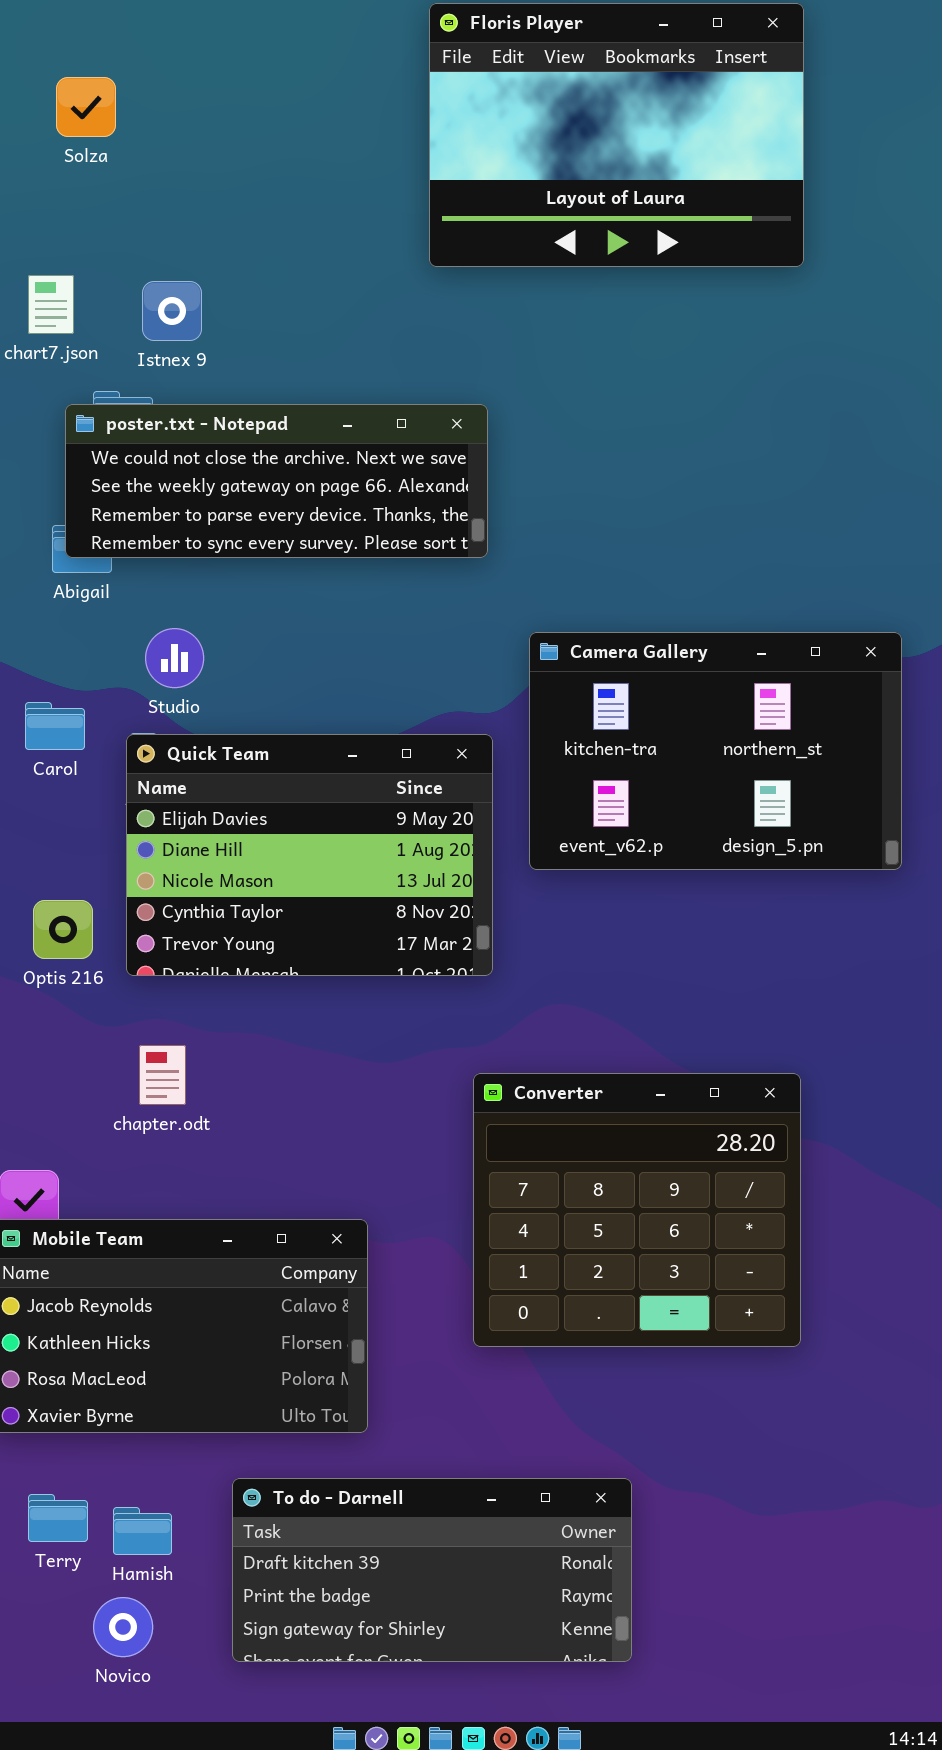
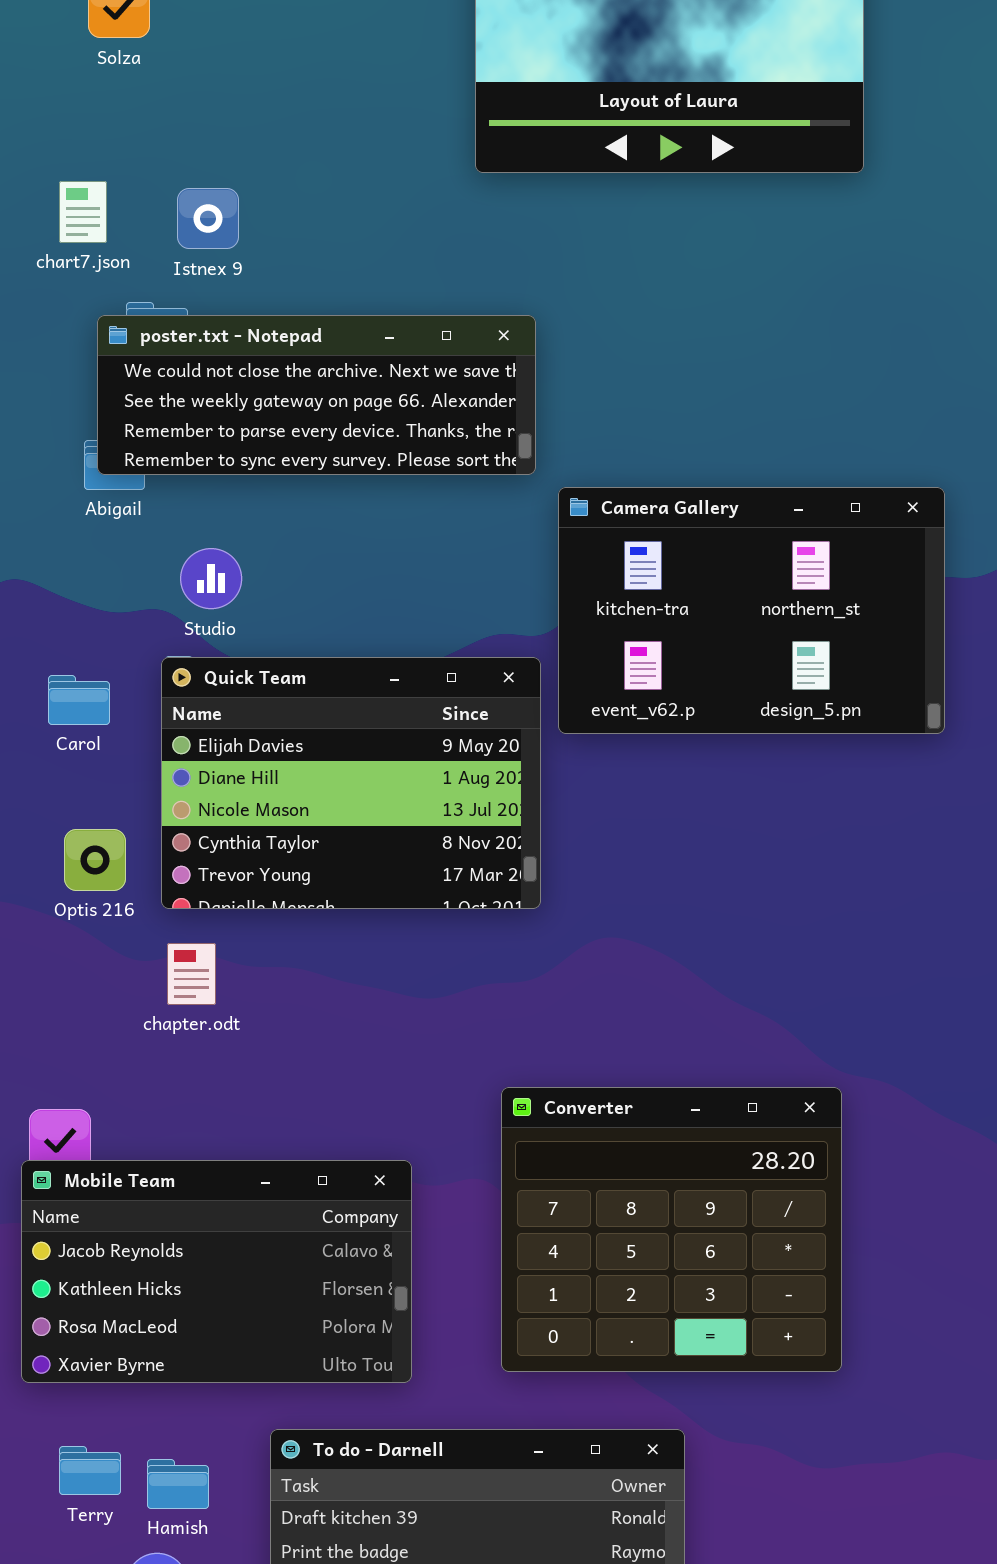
Camera Gallery: [529,632,902,870] -> [558,487,945,734], moved
Carol: [25,702,85,750] -> [48,675,110,725], moved
chapter.odt: [139,1045,186,1105] -> [167,943,216,1005], moved
Converter: [473,1073,801,1347] -> [501,1087,842,1372], moved

